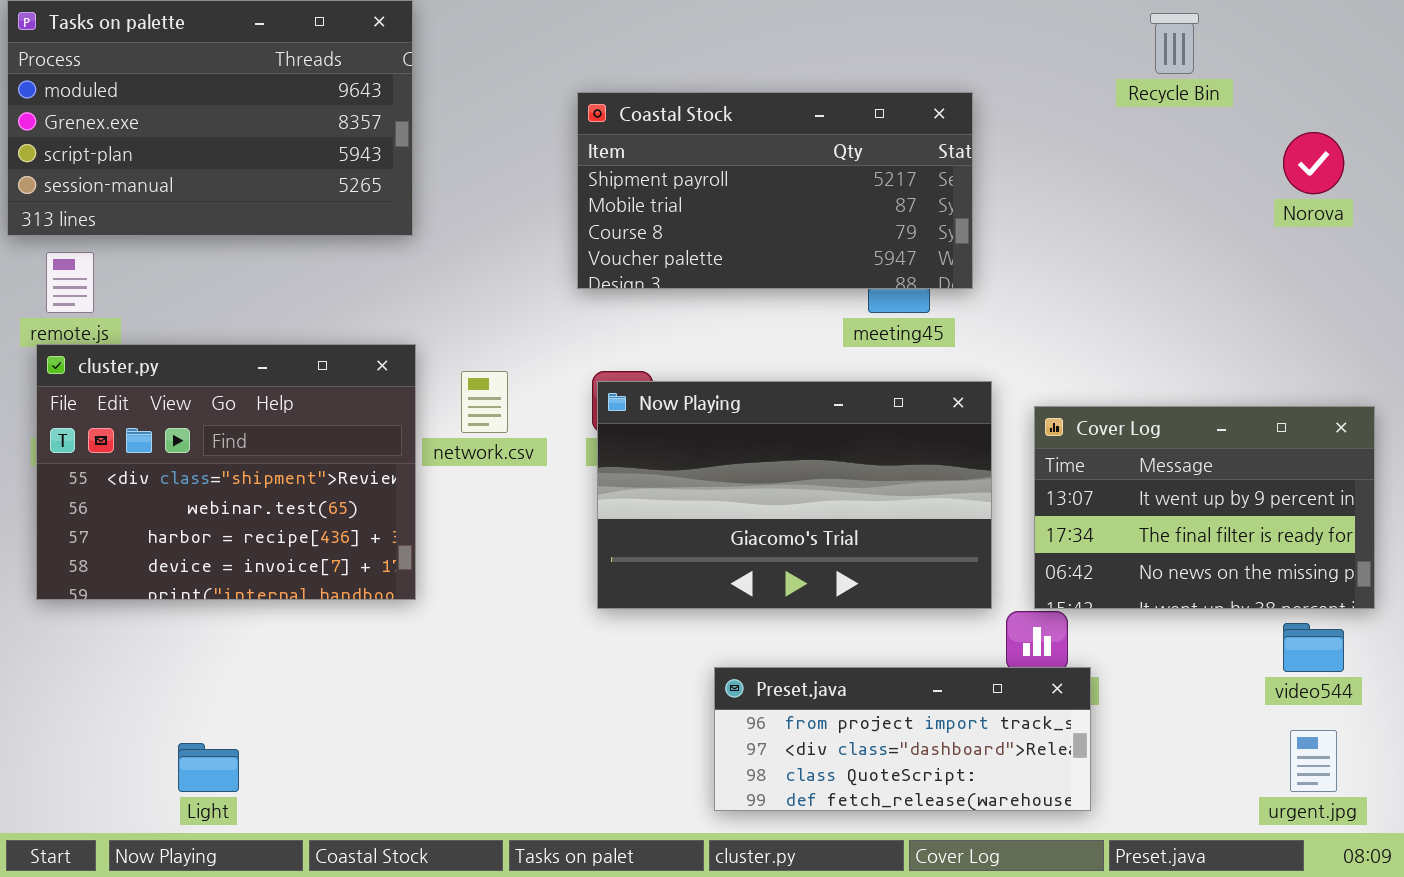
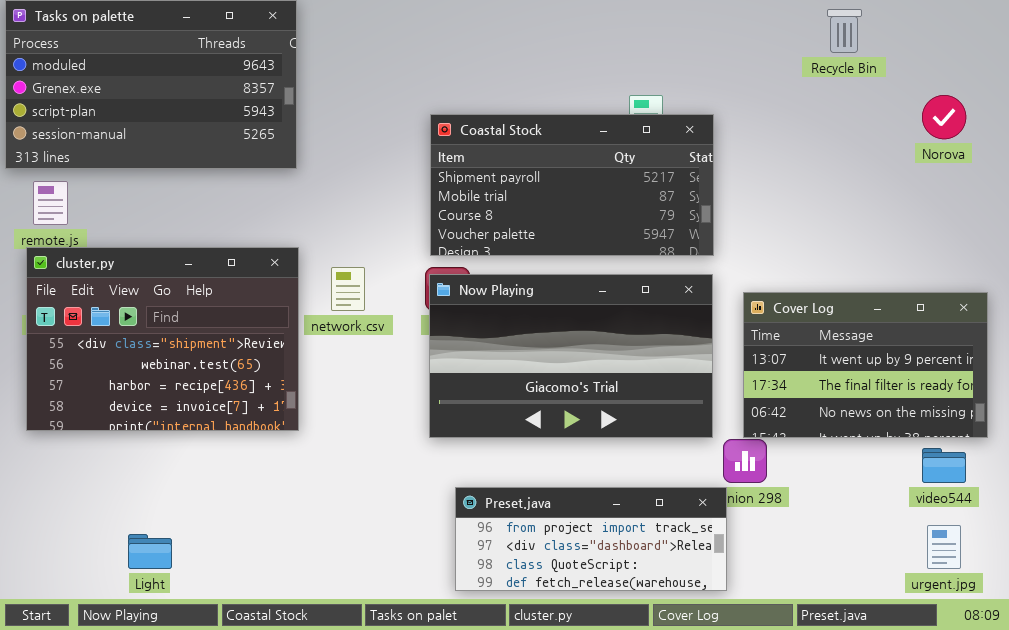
Coastal Stock: [577,92,973,289] -> [430,114,714,256], moved
Preset.java: [714,667,1091,811] -> [455,487,727,591], moved

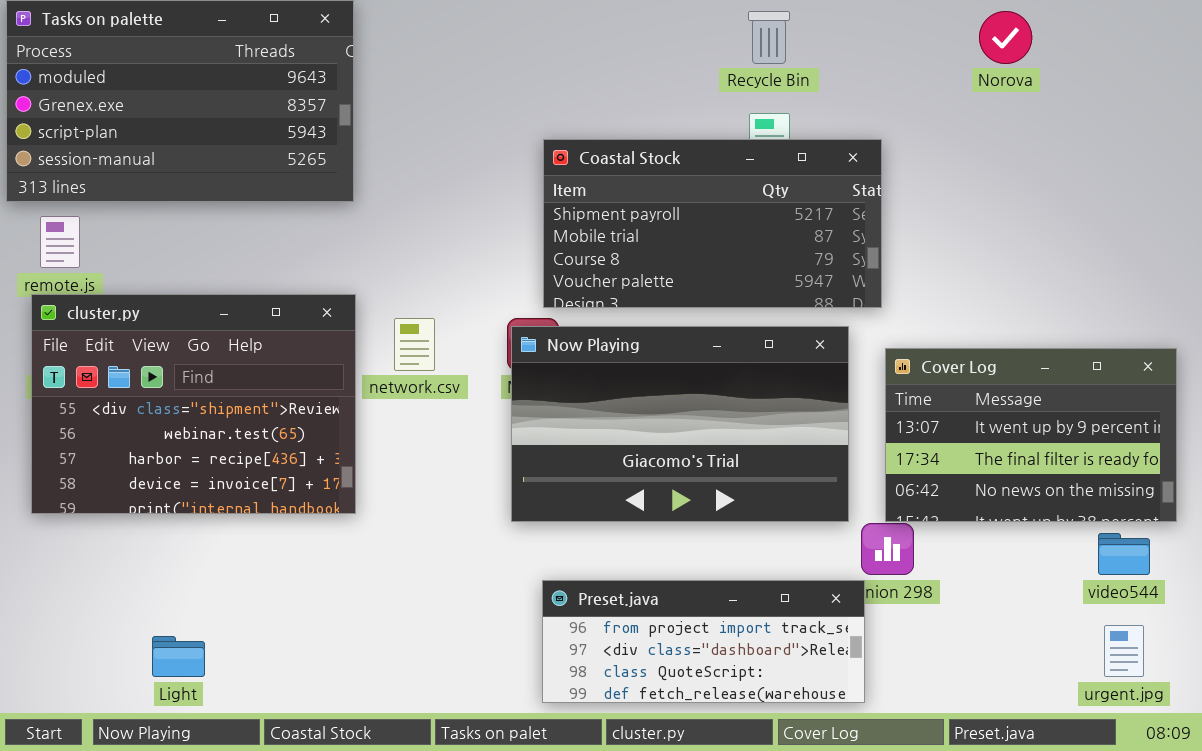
Recycle Bin: [827,9,862,53] -> [748,11,790,64], moved
Norova: [922,95,966,139] -> [979,11,1032,64], moved
Coastal Stock: [430,114,714,256] -> [543,139,882,308], moved

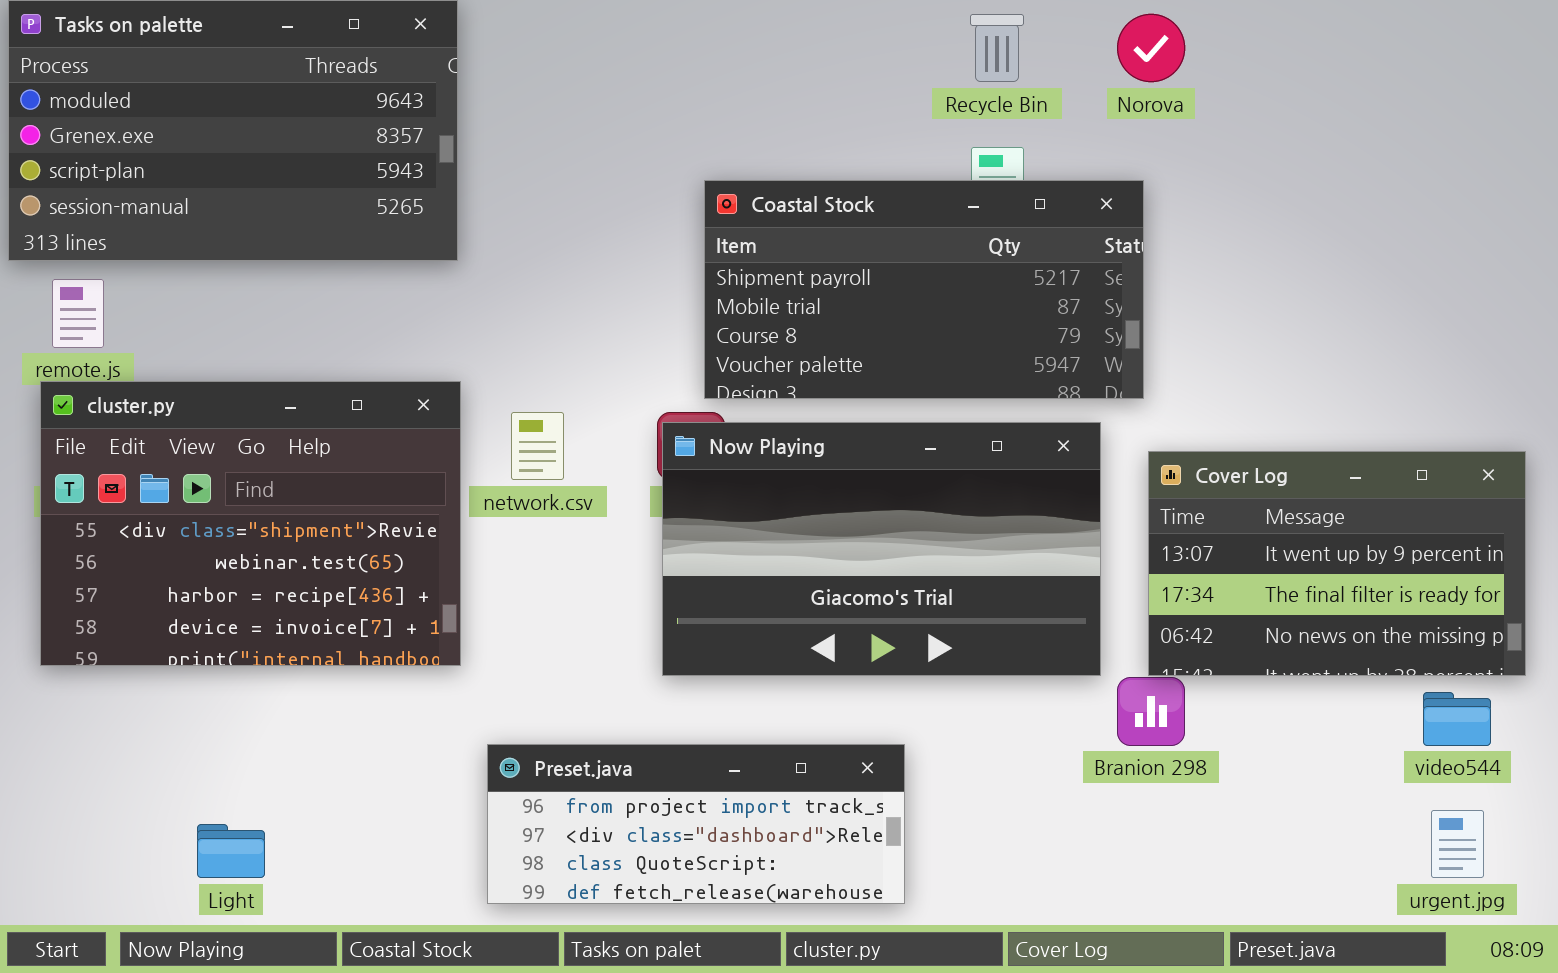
Norova: [979,11,1032,64] -> [1117,14,1185,82], moved
Preset.java: [542,580,865,703] -> [487,744,905,904], moved

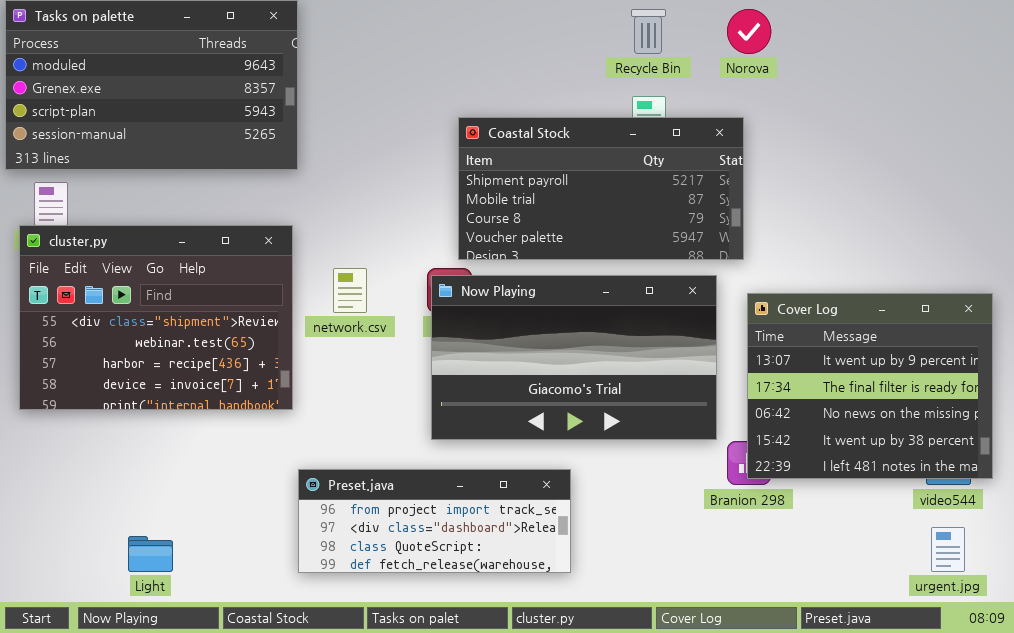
cluster.py: [40,381,461,666] -> [19,225,293,410], moved
Cover Log: [1148,451,1526,676] -> [747,293,993,479], resized
Preset.java: [487,744,905,904] -> [298,469,571,573], moved

